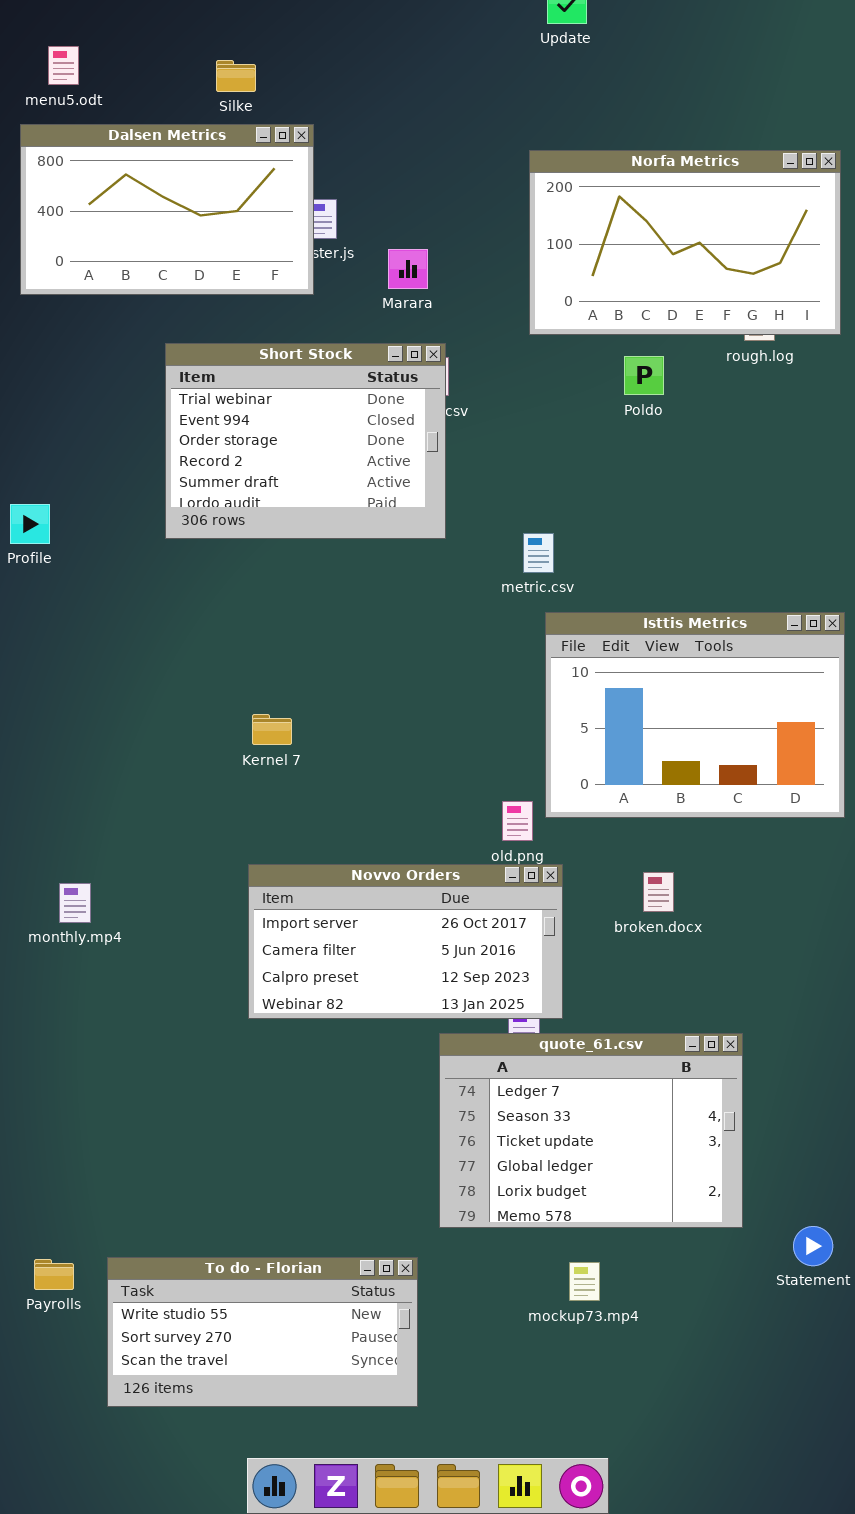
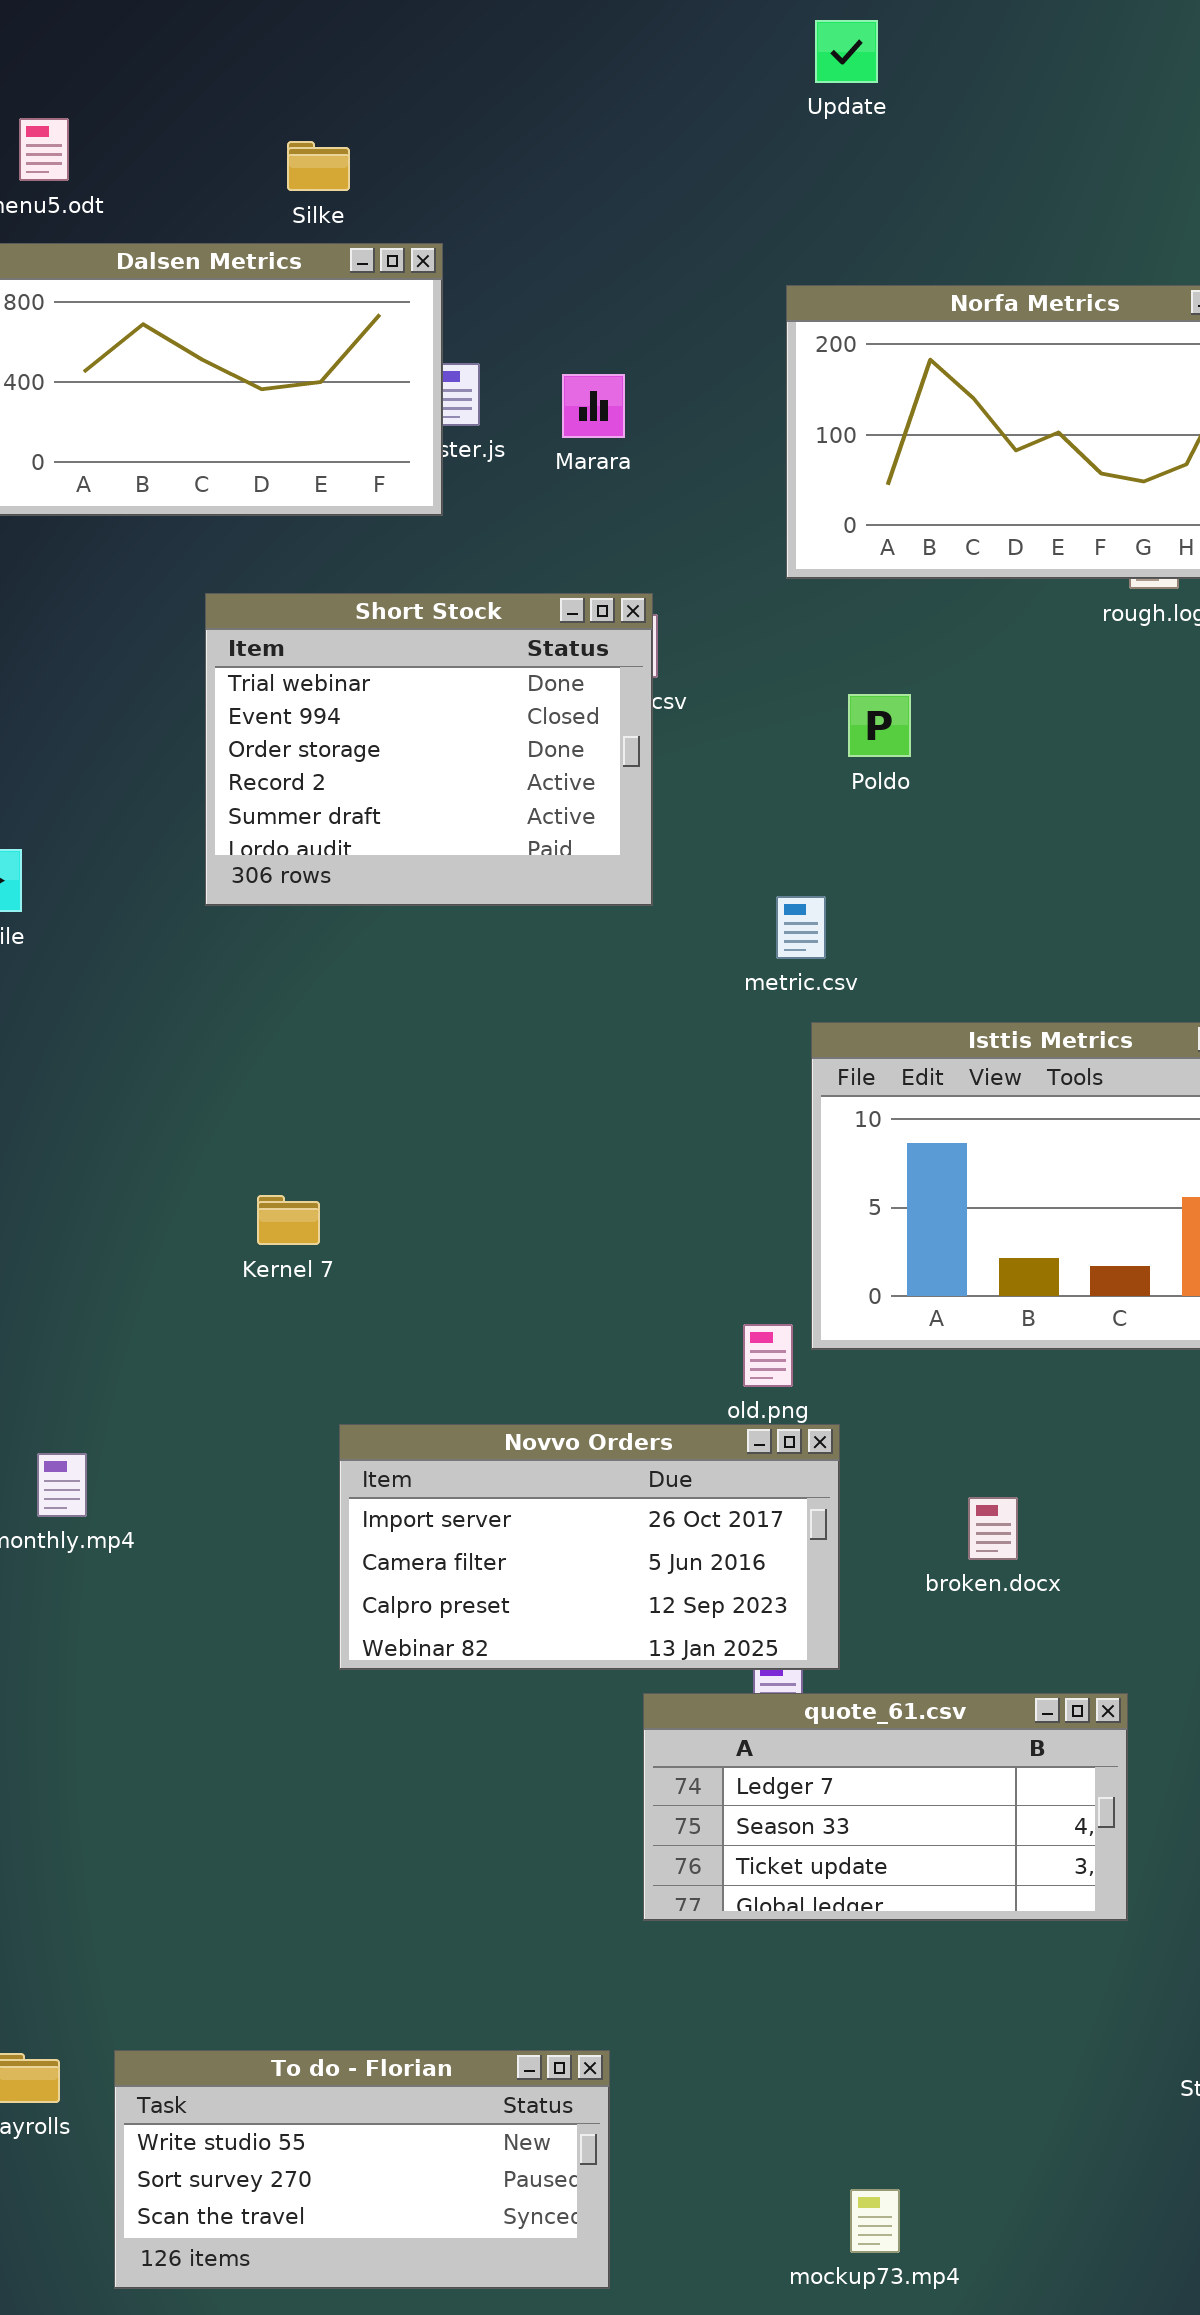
Marara: [388,249,428,289] -> [562,374,625,438], moved
Poldo: [624,356,664,395] -> [848,694,911,757], moved
Kernel 7: [252,714,292,745] -> [257,1195,320,1245], moved
broken.docx: [643,872,674,912] -> [968,1497,1018,1560], moved
quote_61.csv: [439,1033,743,1228] -> [643,1693,1128,1921], resized
mockup73.mp4: [569,1262,600,1301] -> [850,2189,900,2253], moved

